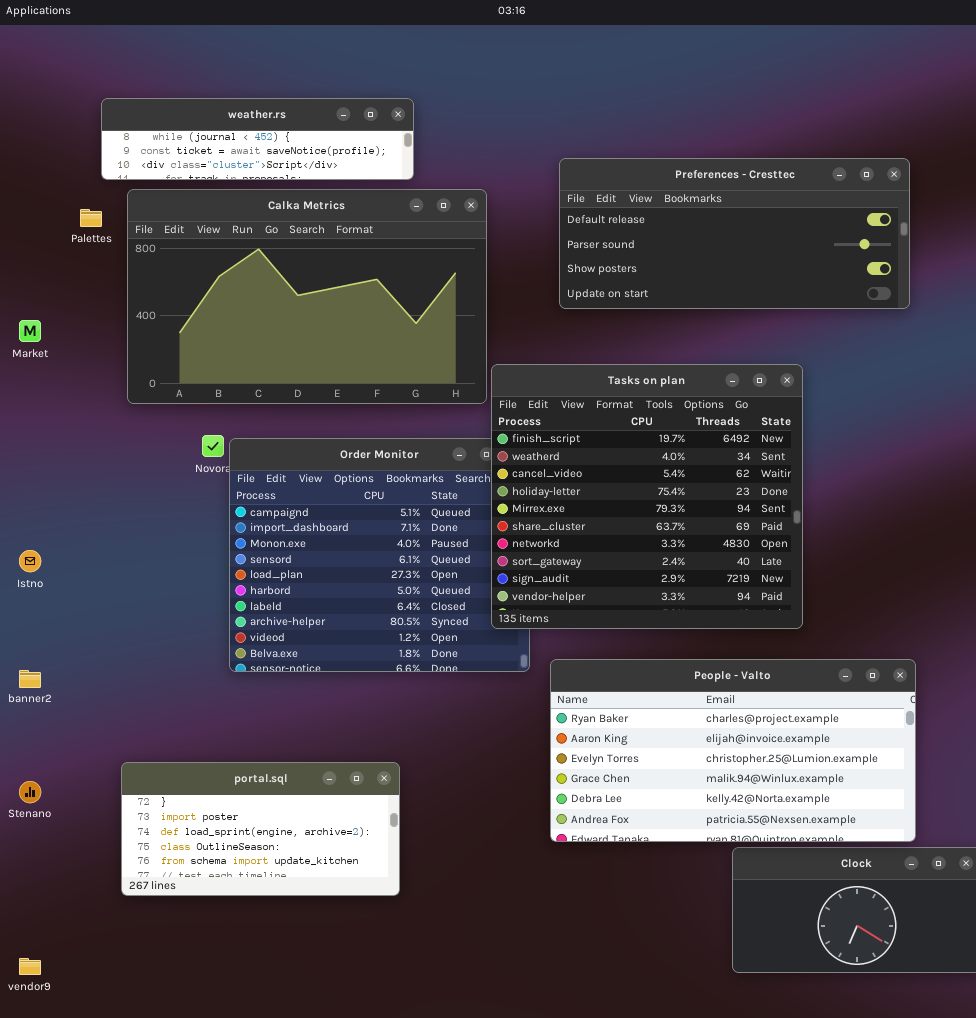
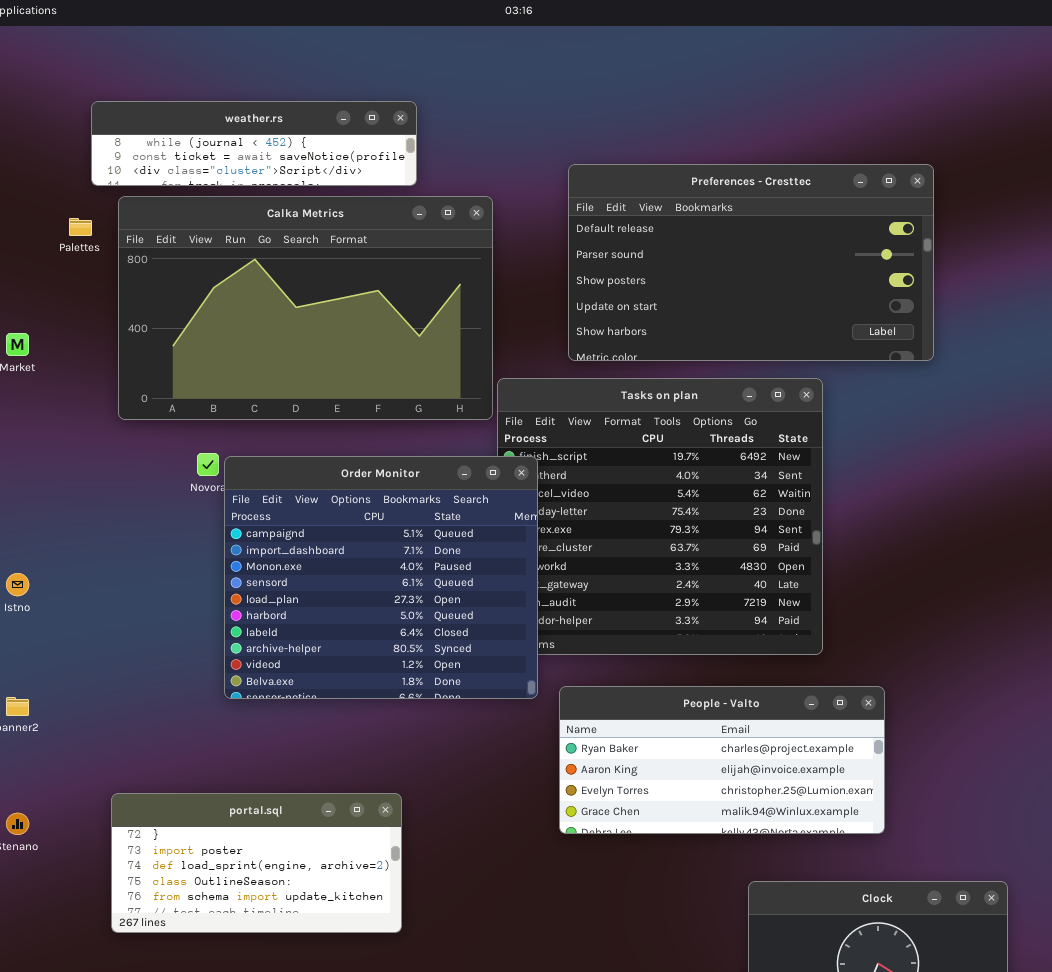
Preferences - Cresttec: [559,158,910,309] -> [568,164,934,361], resized
Order Monitor: [229,438,530,672] -> [224,456,538,699], raised
People - Valto: [550,659,916,842] -> [559,686,885,834], resized

